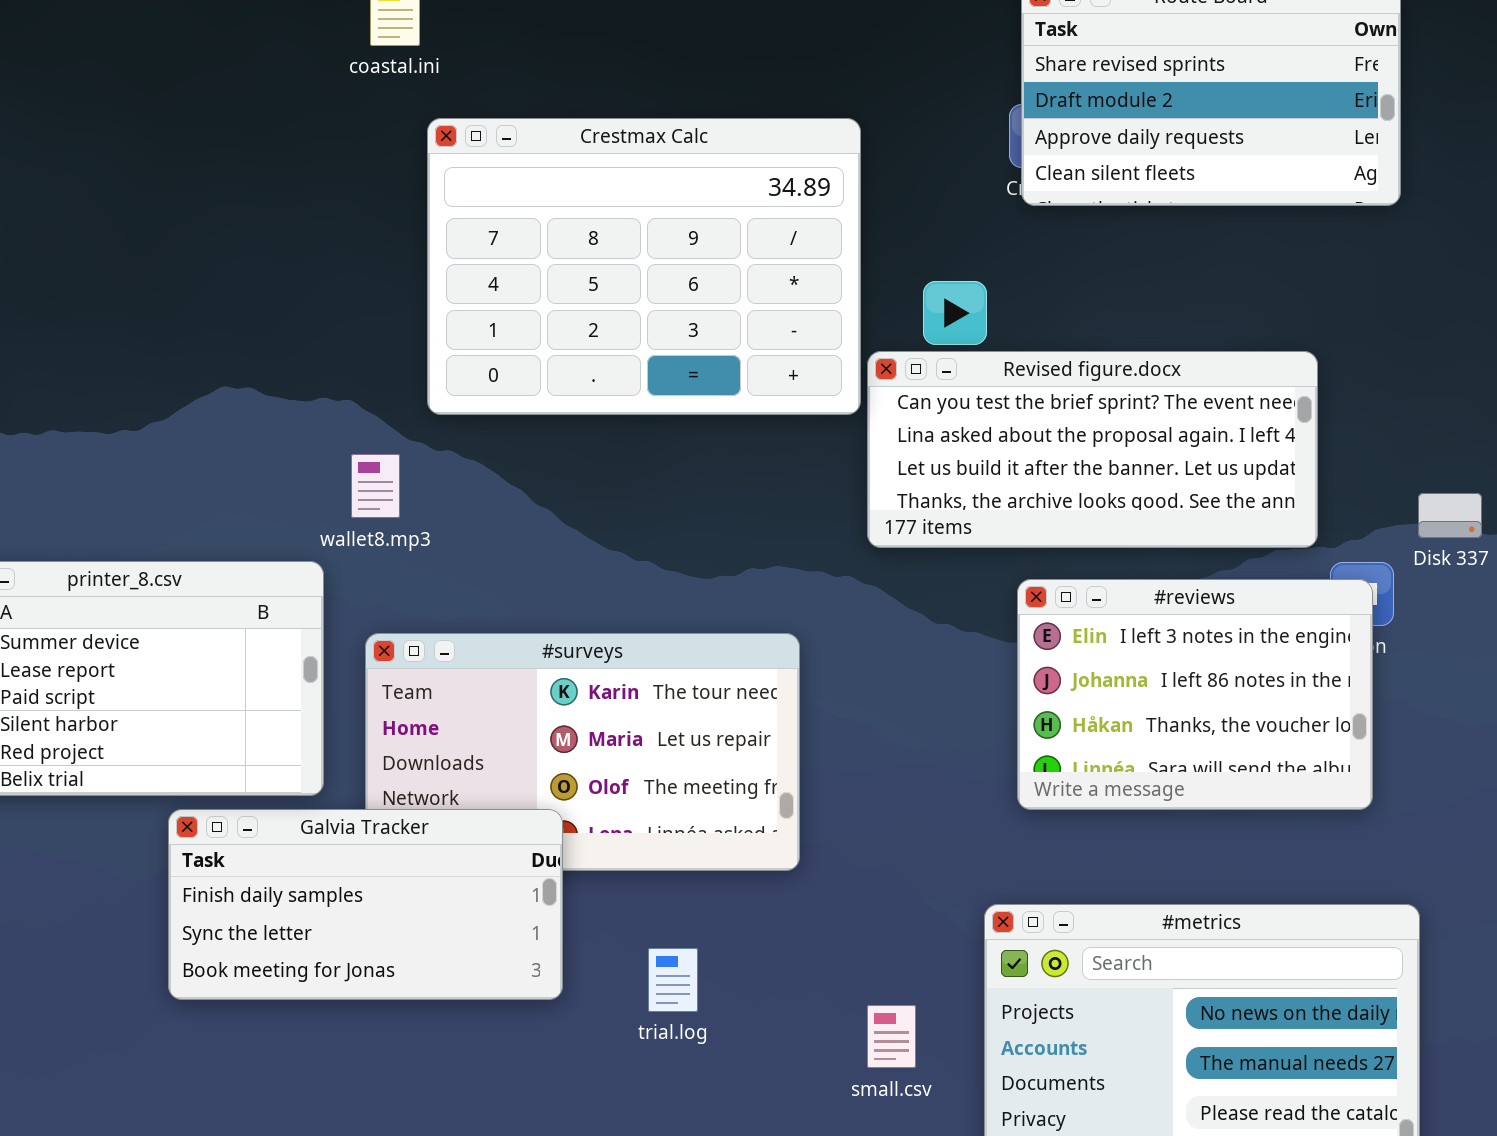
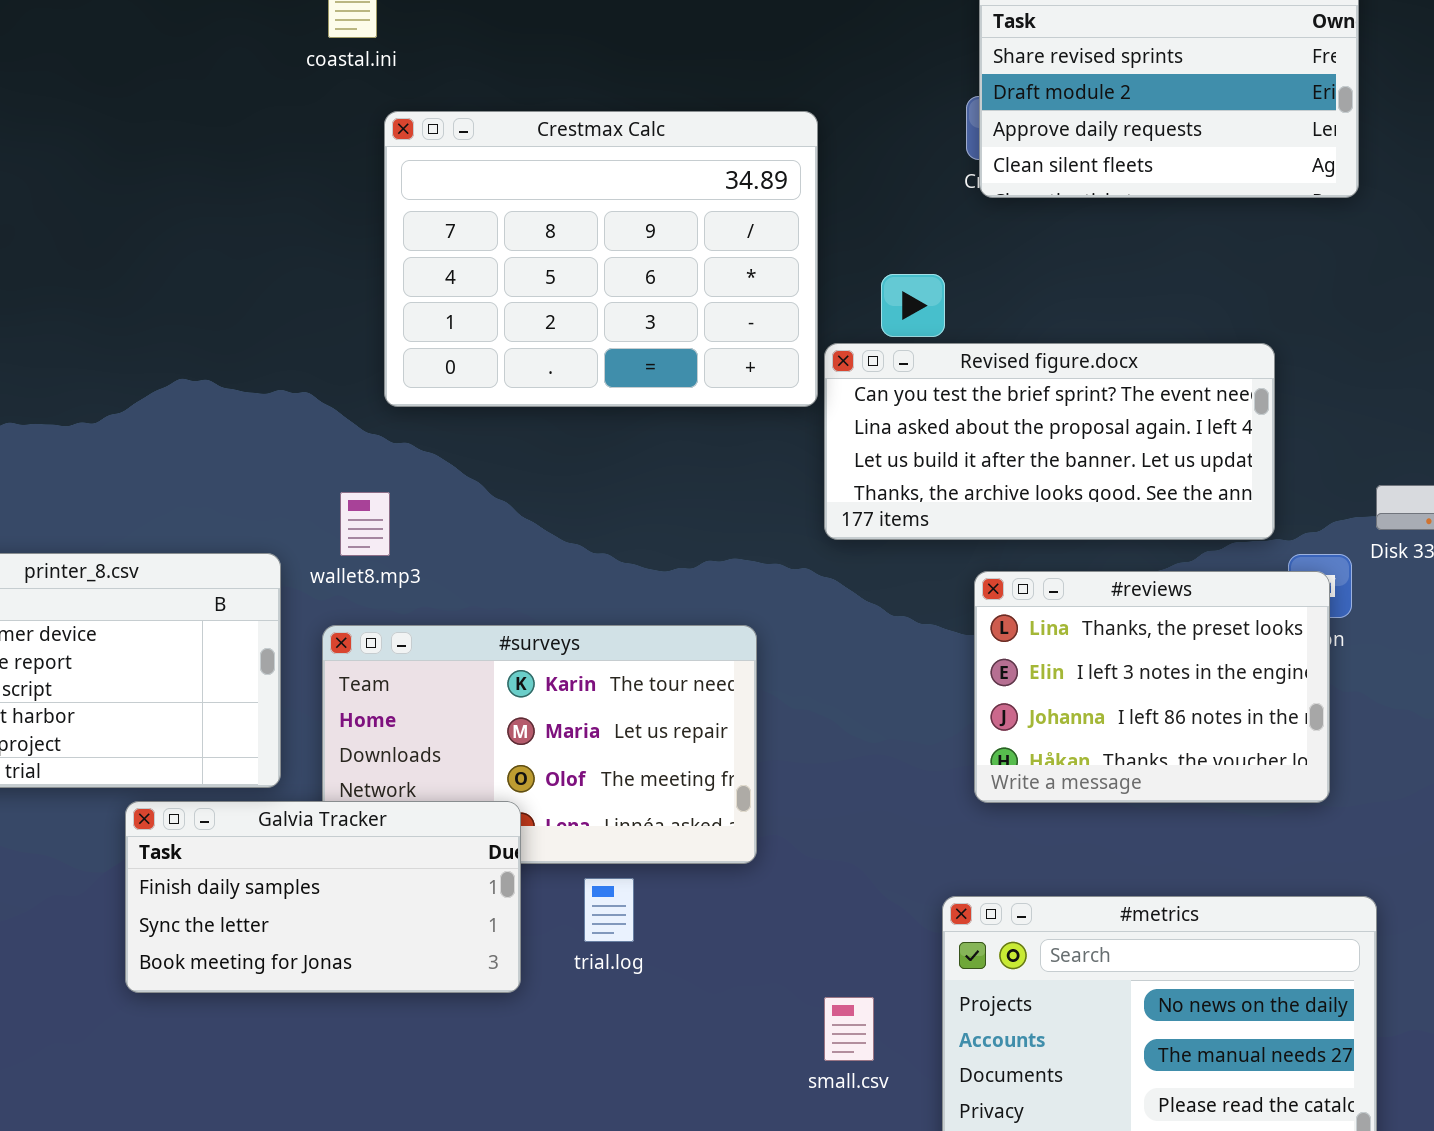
wallet8.mp3: [351,454,400,518] -> [340,492,390,556], moved
#reviews: [1017,579,1373,810] -> [974,571,1330,803], scrolled up 1 row
trial.log: [648,948,698,1012] -> [584,878,634,942], moved

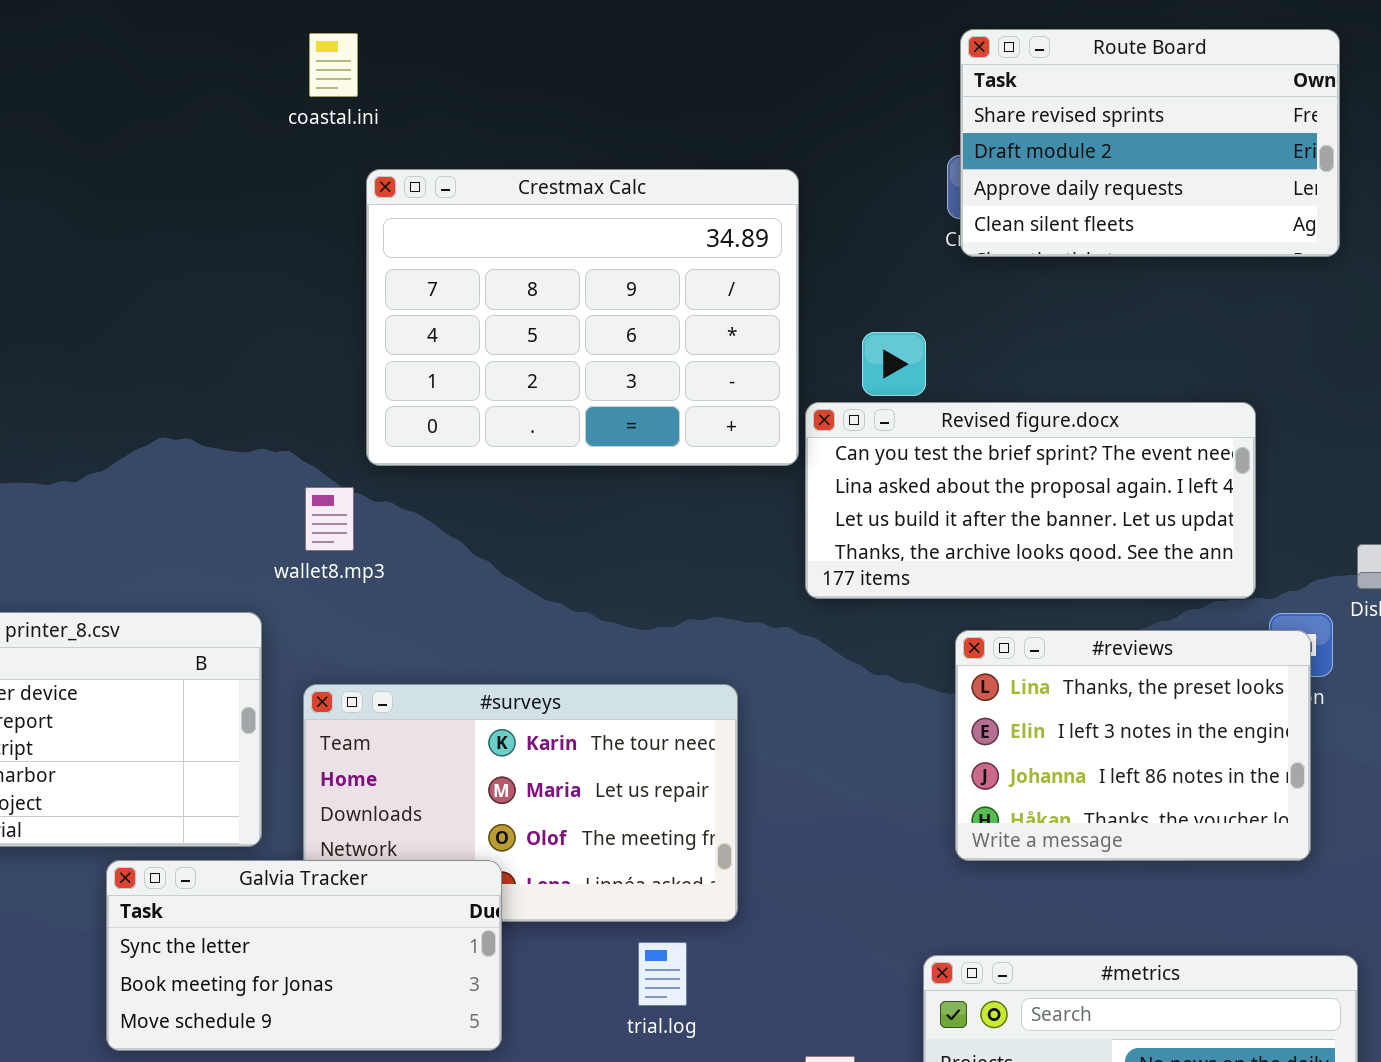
wallet8.mp3: [340,492,390,556] -> [305,487,354,551], moved
Galvia Tracker: [125,801,521,993] -> [106,860,502,1051], scrolled down 1 row
trial.log: [584,878,634,942] -> [638,942,687,1006], moved

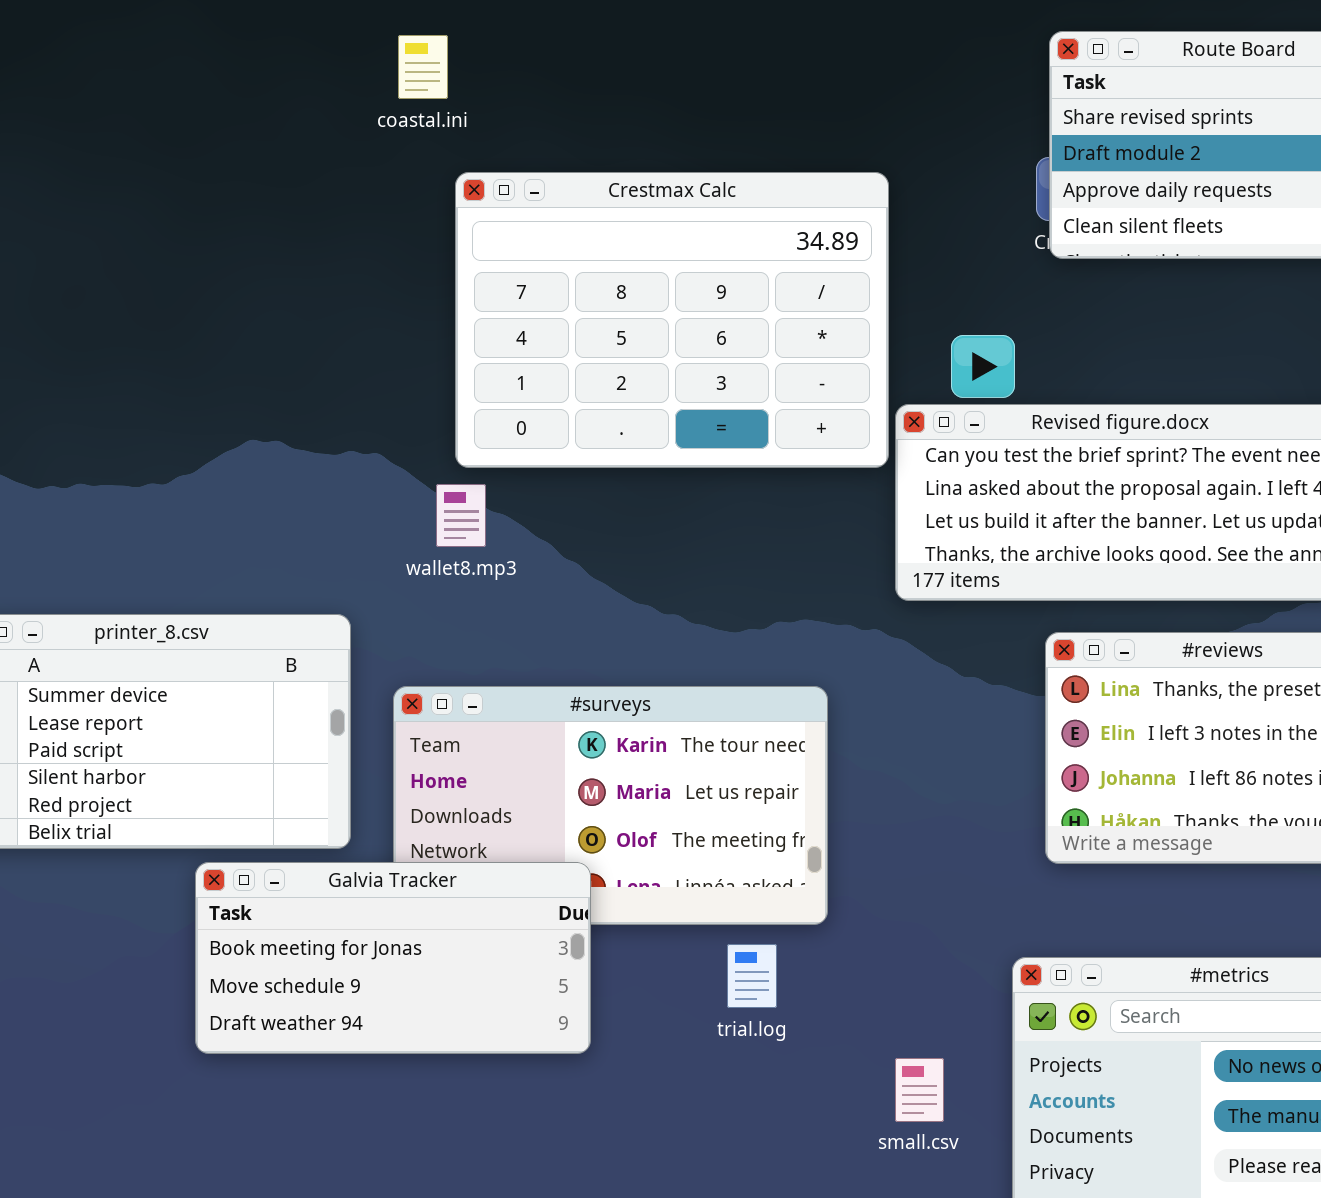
wallet8.mp3: [305,487,354,551] -> [436,484,486,547], moved
Galvia Tracker: [106,860,502,1051] -> [195,862,591,1054], scrolled down 1 row

